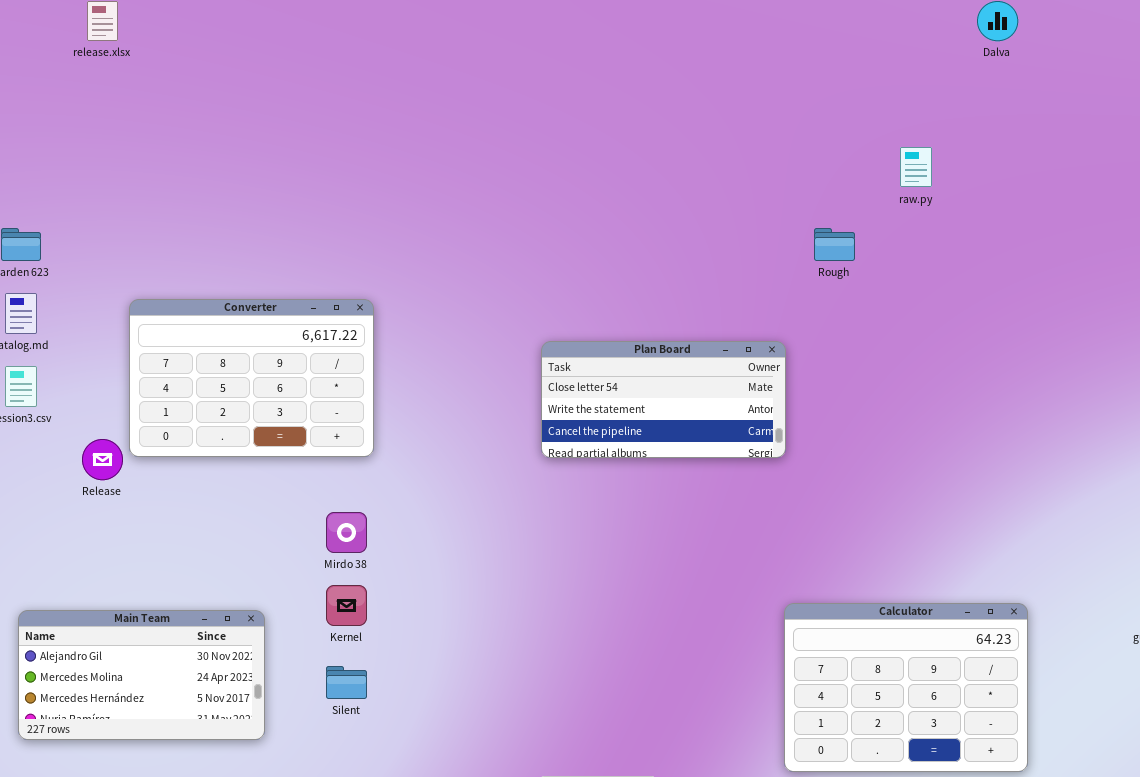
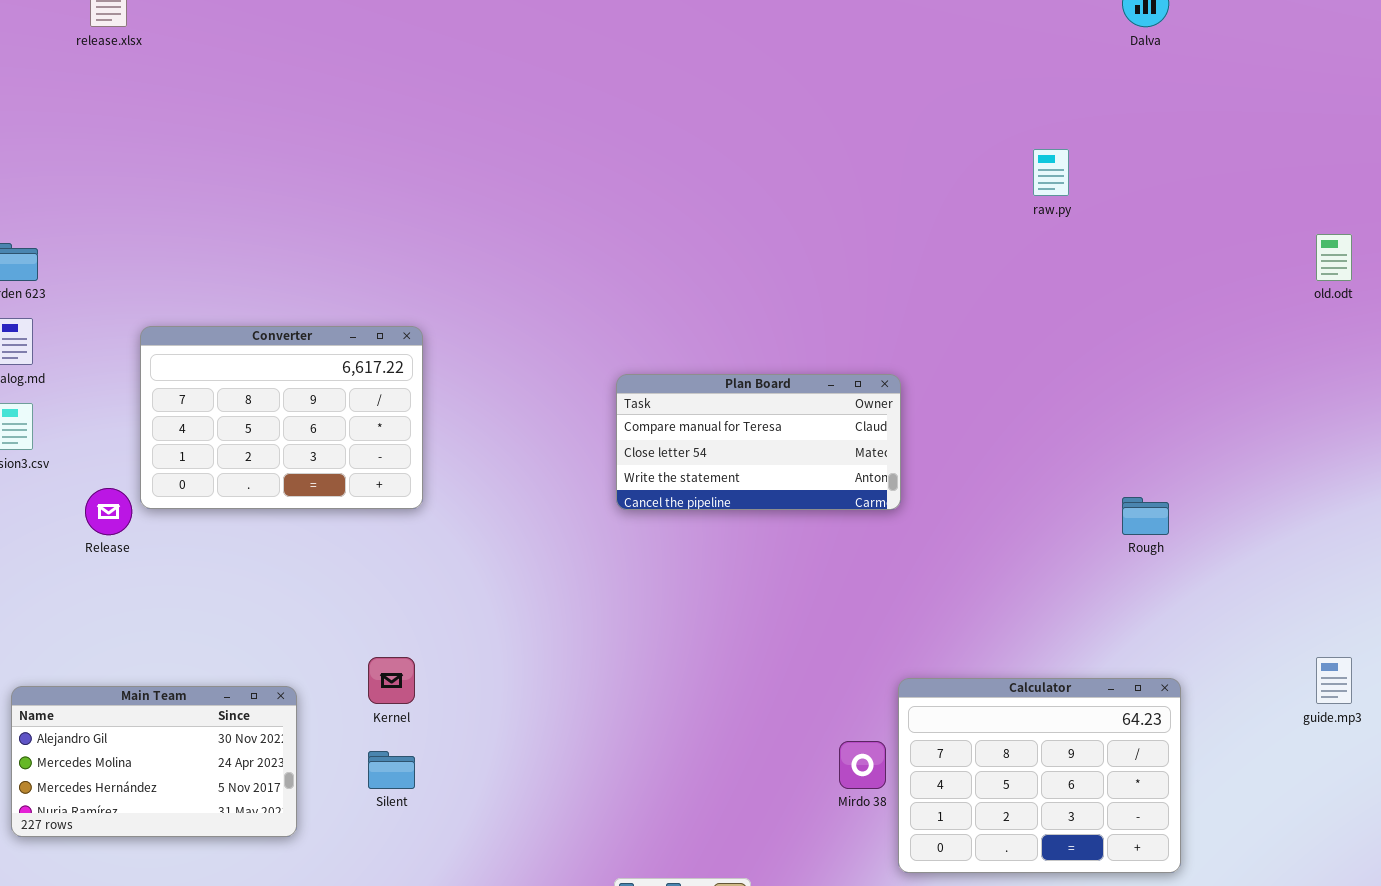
Rough: [814,228,855,261] -> [1122,497,1169,535], moved
Plan Board: [541,341,786,458] -> [616,374,901,510], scrolled up 1 row
Mirdo 38: [326,512,367,553] -> [839,741,886,789], moved

